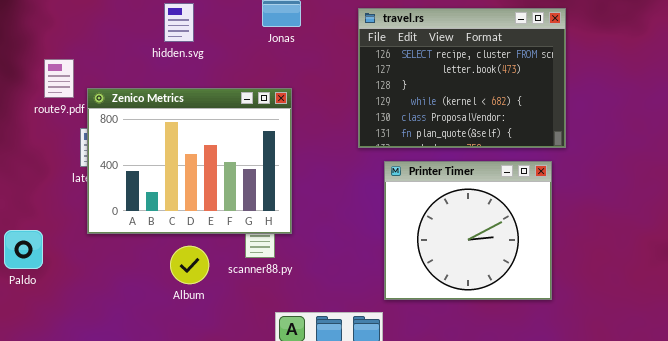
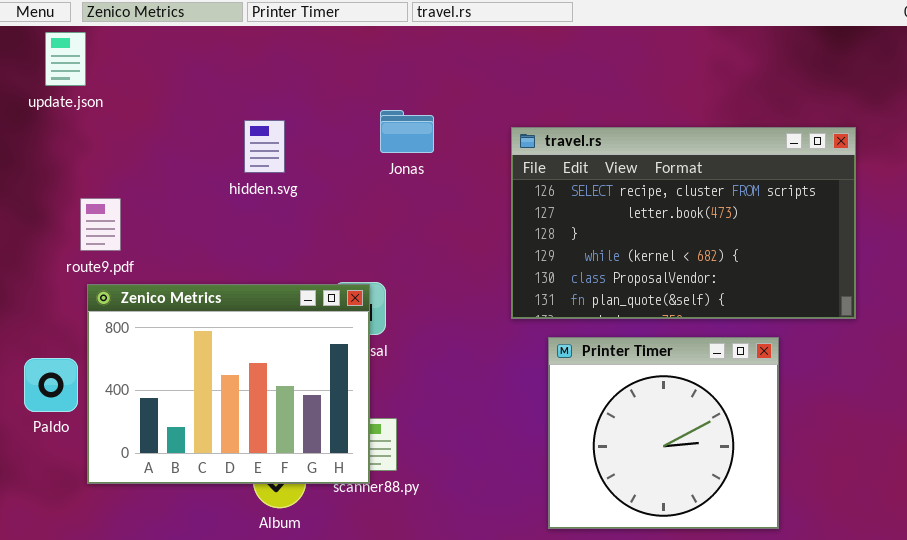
travel.rs: [358,8,566,148] -> [511,127,856,319], resized
Zenico Metrics: [87,88,292,234] -> [87,284,370,484], moved
Paldo: [4,230,43,269] -> [24,358,78,412], moved

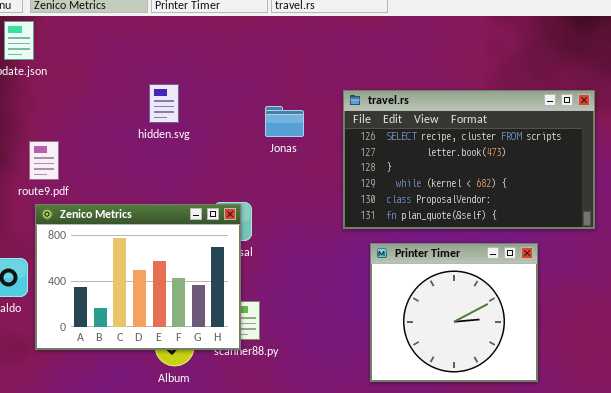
Jonas: [380,110,434,153] -> [265,106,304,137], moved

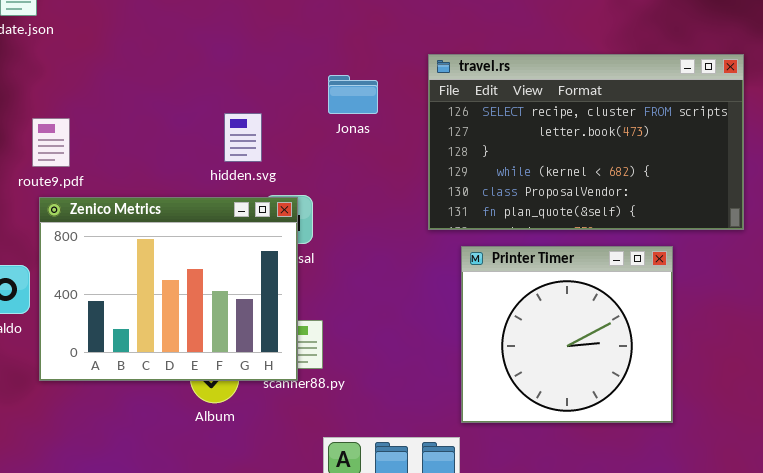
hidden.svg: [149,84,179,123] -> [224,113,262,162], moved

